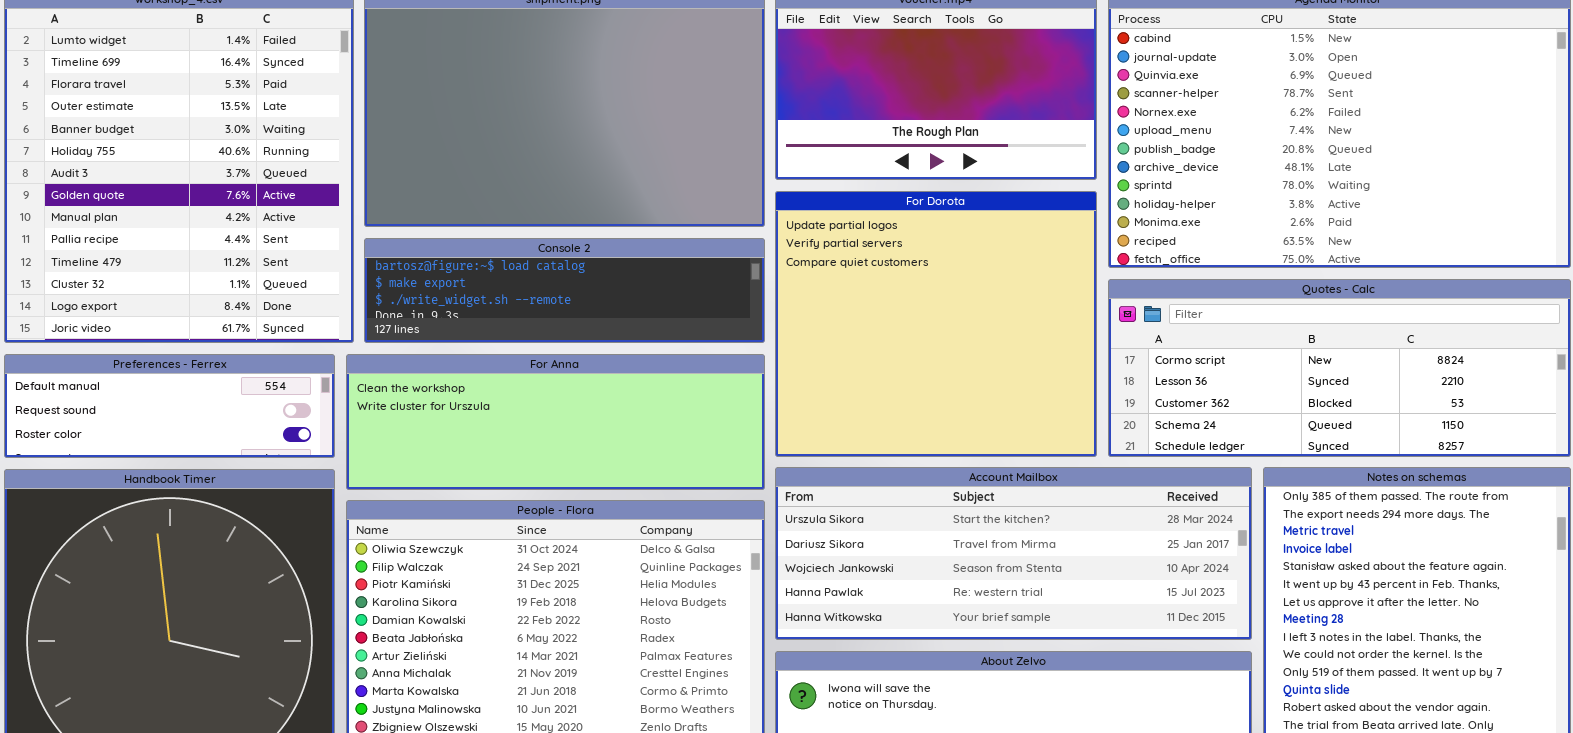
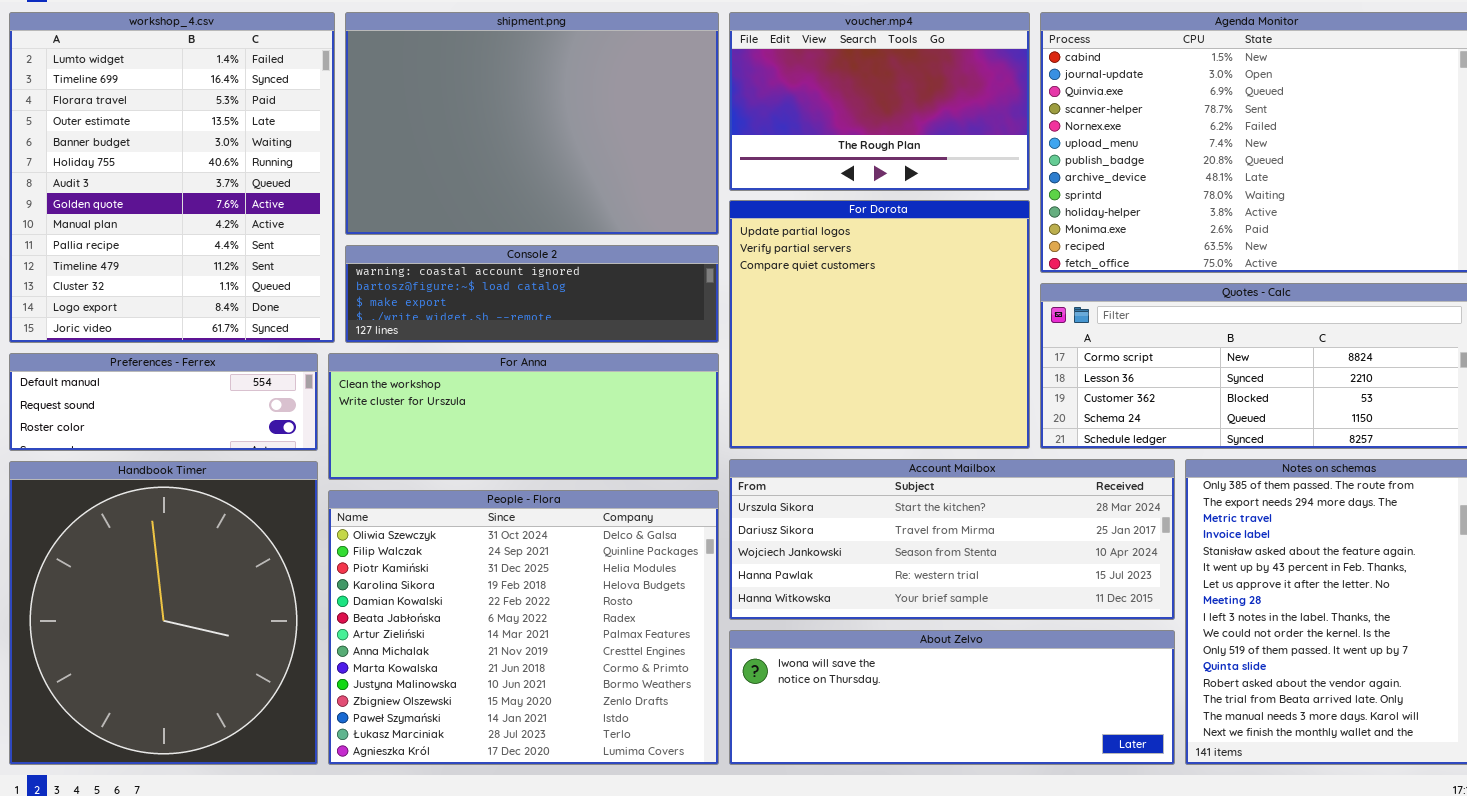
Console 2: [364,238,765,343] -> [345,245,719,343], scrolled up 1 row

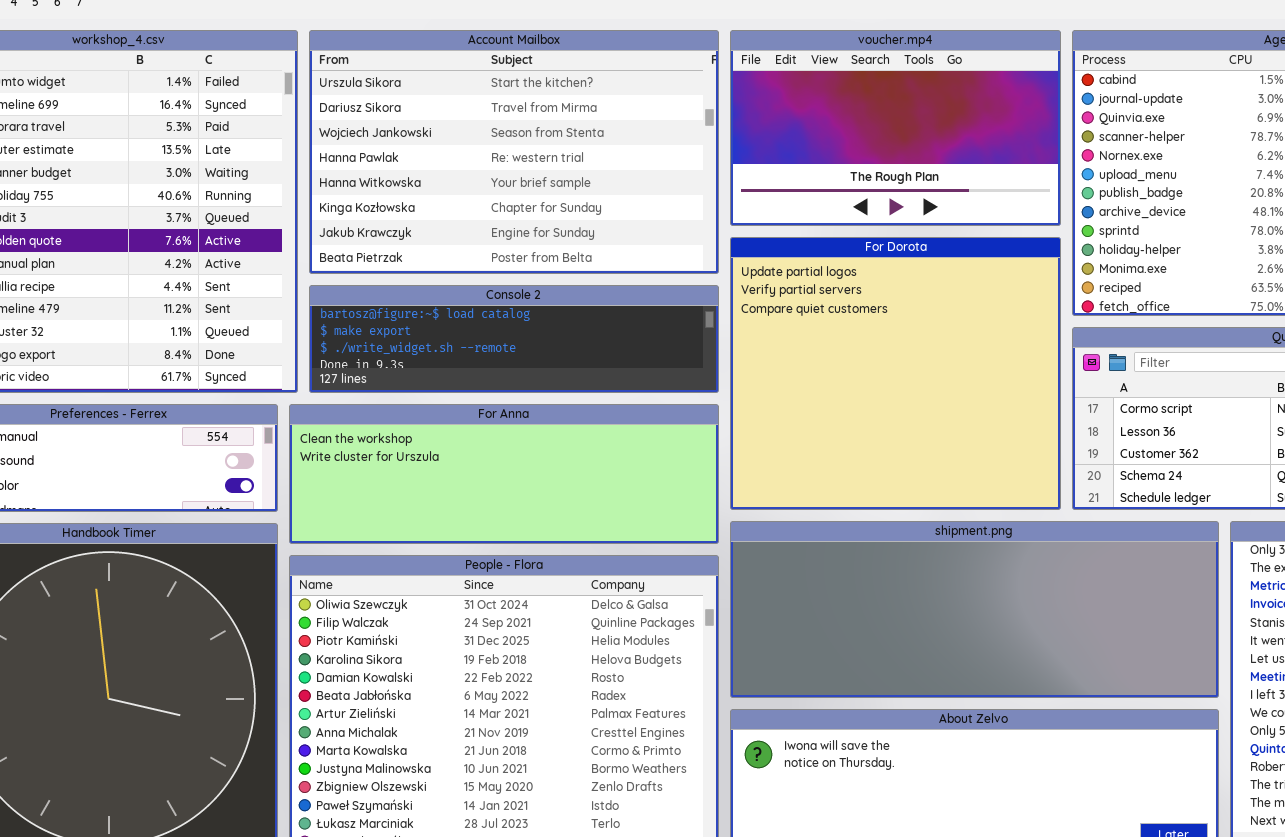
shipment.png: [345,12,719,235] -> [730,521,1219,698], moved, resized
Console 2: [345,245,719,343] -> [309,285,719,393], scrolled down 1 row
Account Mailbox: [729,459,1175,620] -> [309,30,719,274], moved, resized

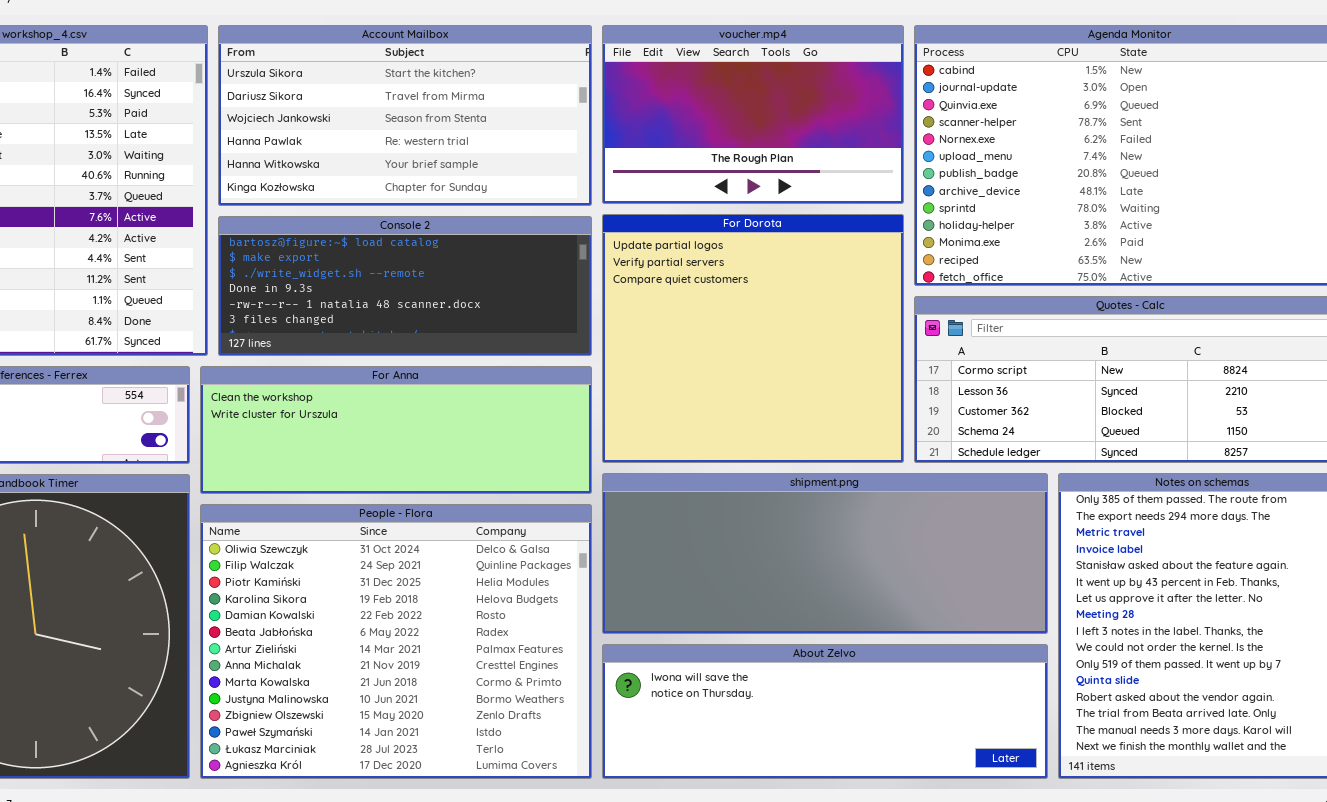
Account Mailbox: [309,30,719,274] -> [218,25,592,206], resized
Console 2: [309,285,719,393] -> [218,216,592,356], resized

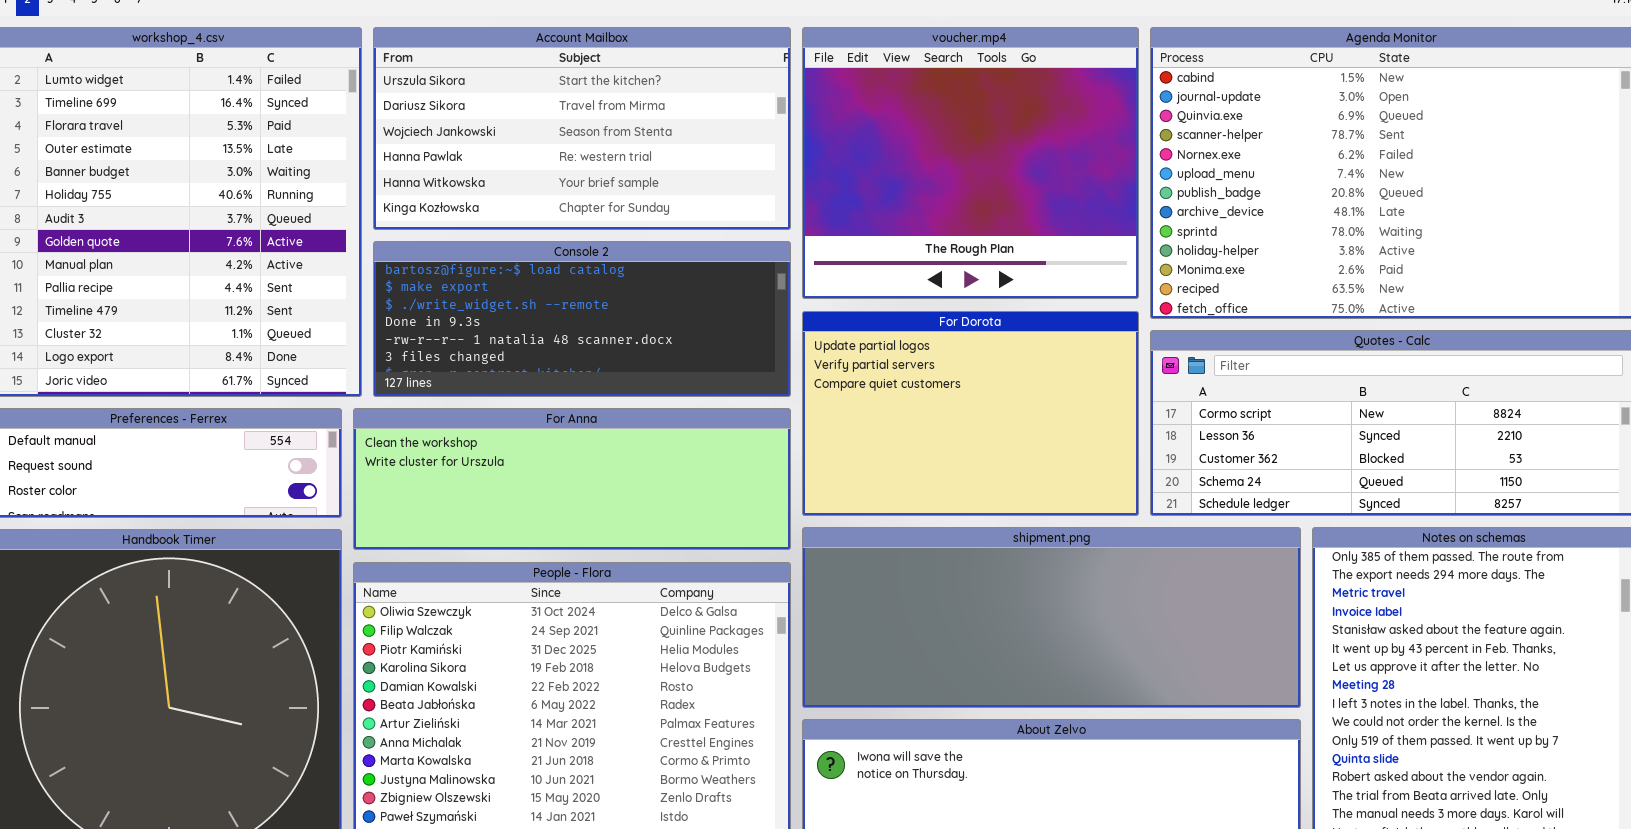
voucher.mp4: [602,25,904,204] -> [802,27,1139,299], resized
For Dorota: [602,214,904,463] -> [802,311,1139,516], resized

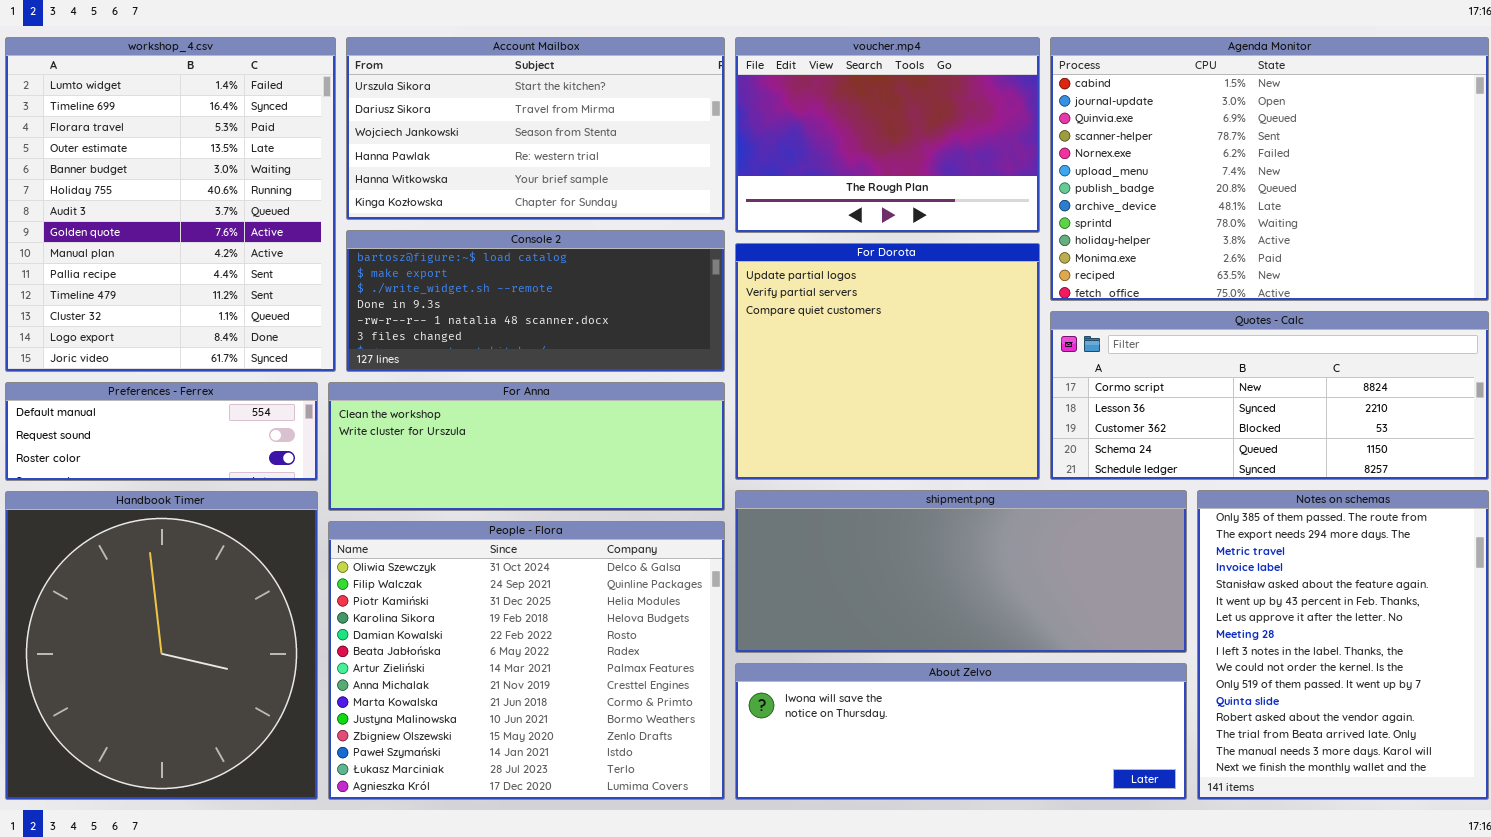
voucher.mp4: [802,27,1139,299] -> [735,37,1040,233], resized
For Dorota: [802,311,1139,516] -> [735,243,1040,480], resized

